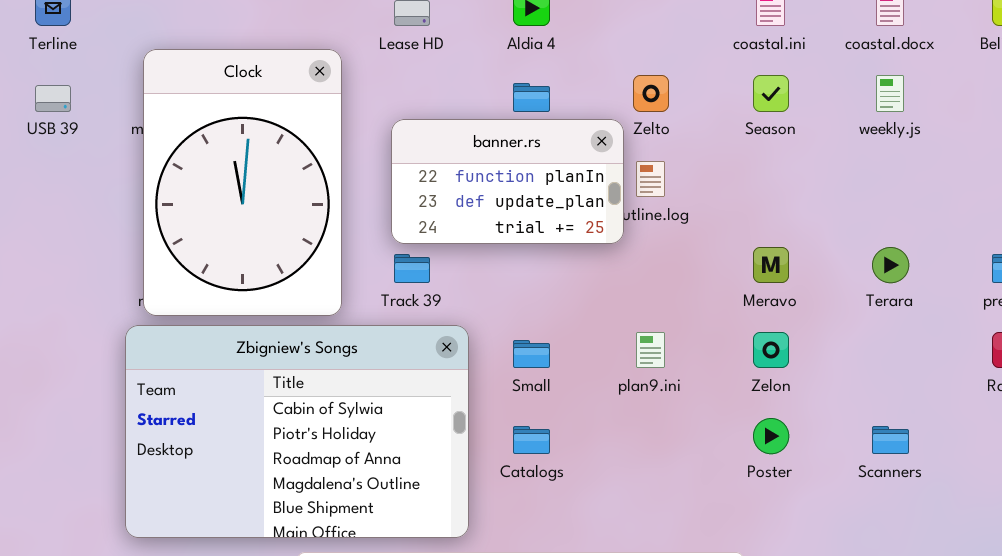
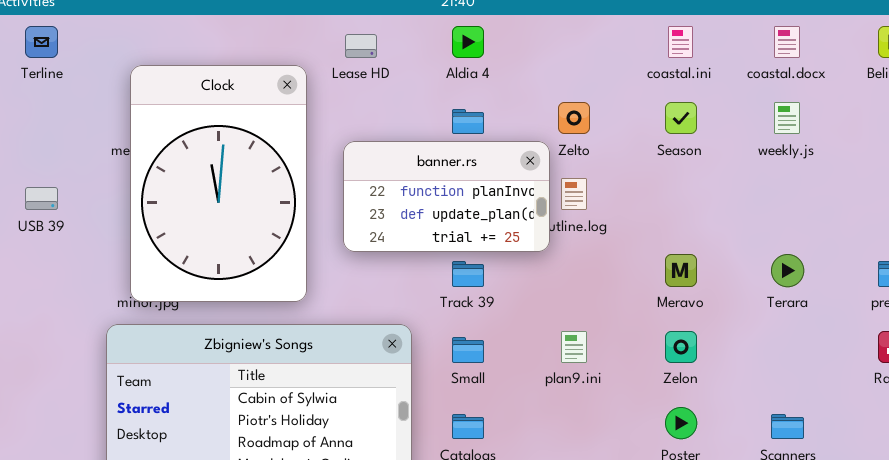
Clock: [143,49,342,316] -> [130,65,307,302], moved
USB 39: [35,85,71,112] -> [25,187,58,210], moved
Track 39: [394,254,430,283] -> [452,261,484,287], moved

